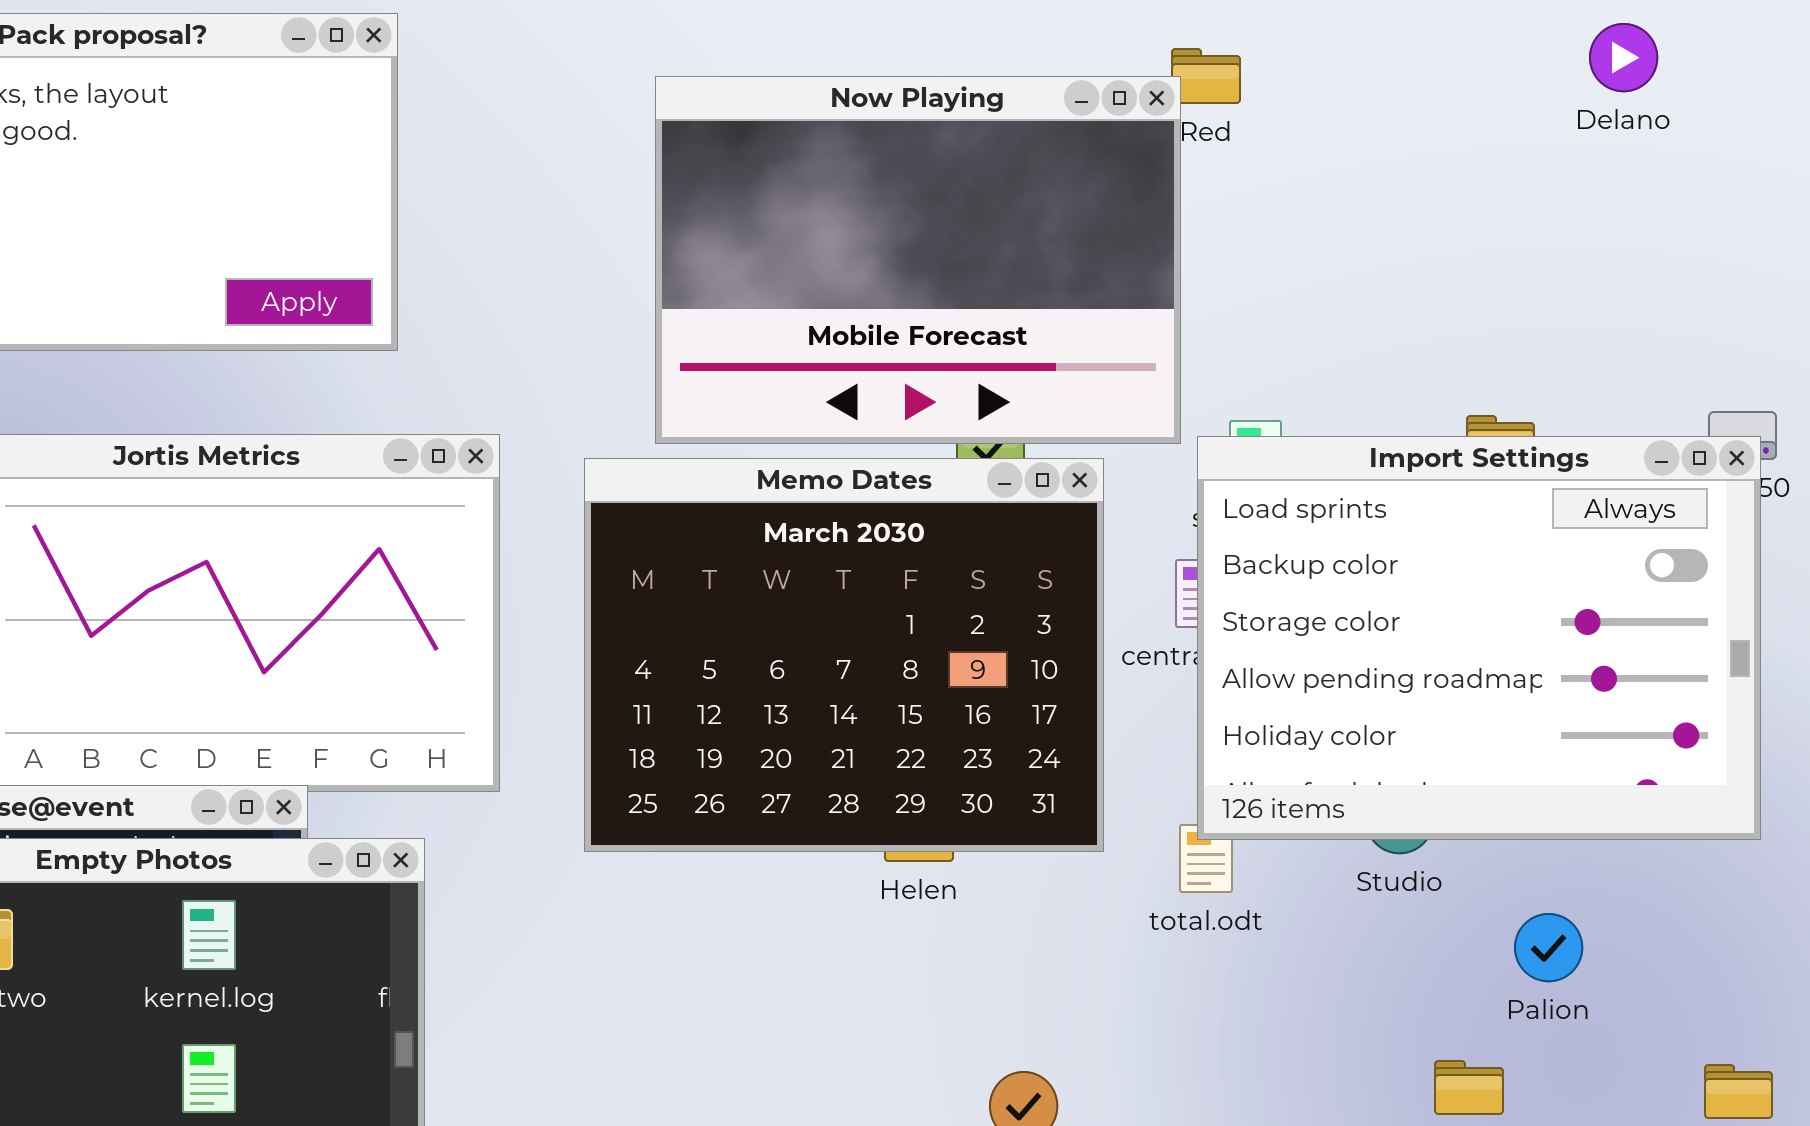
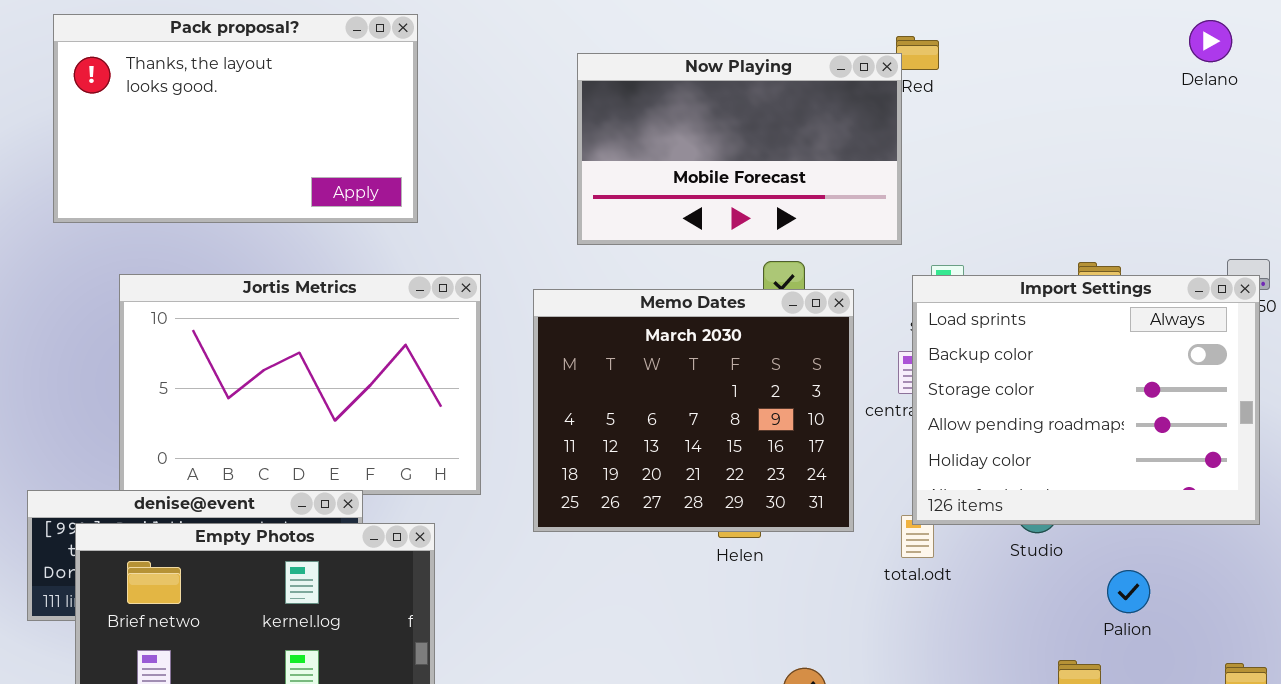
Delano: [1589,23,1658,92] -> [1189,20,1232,62], moved
Now Playing: [655,76,1181,444] -> [577,53,902,245], resized

